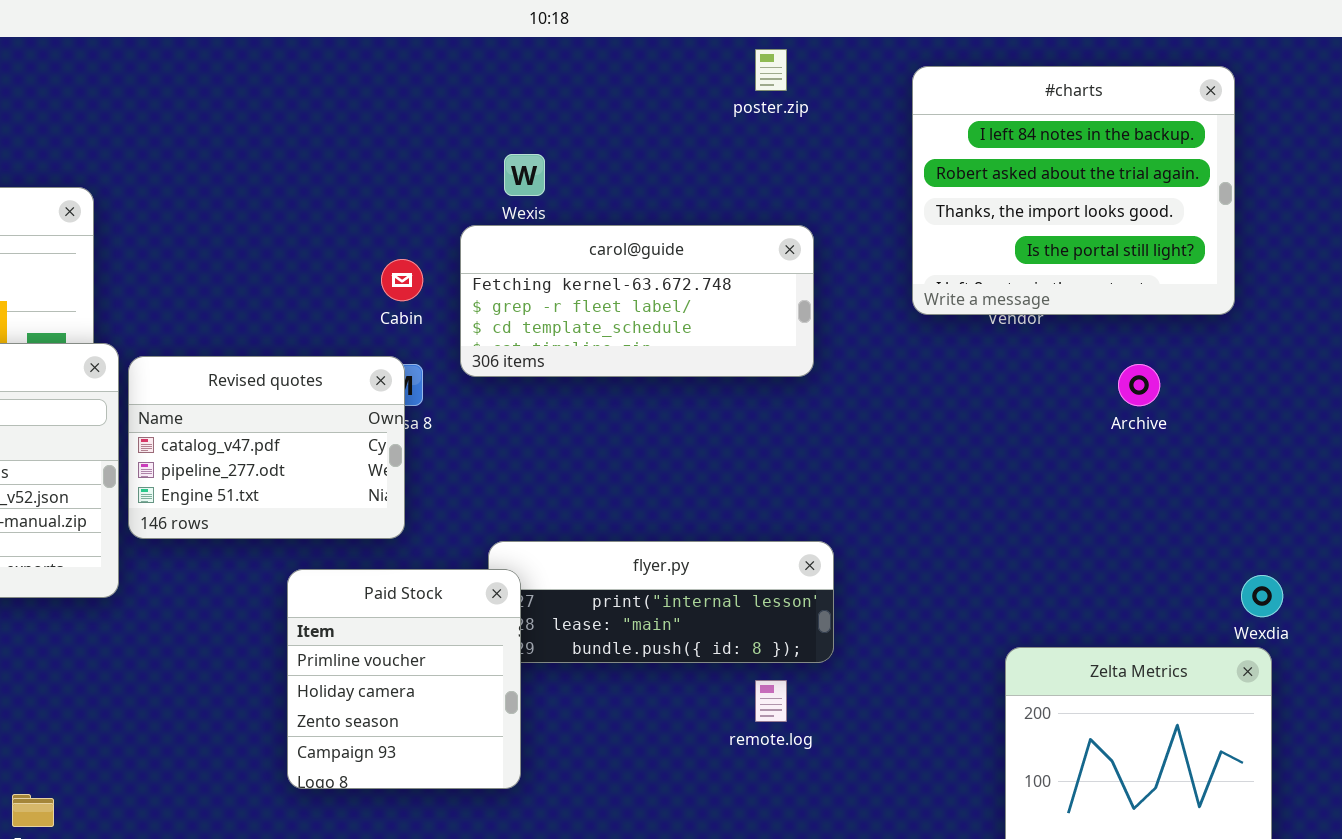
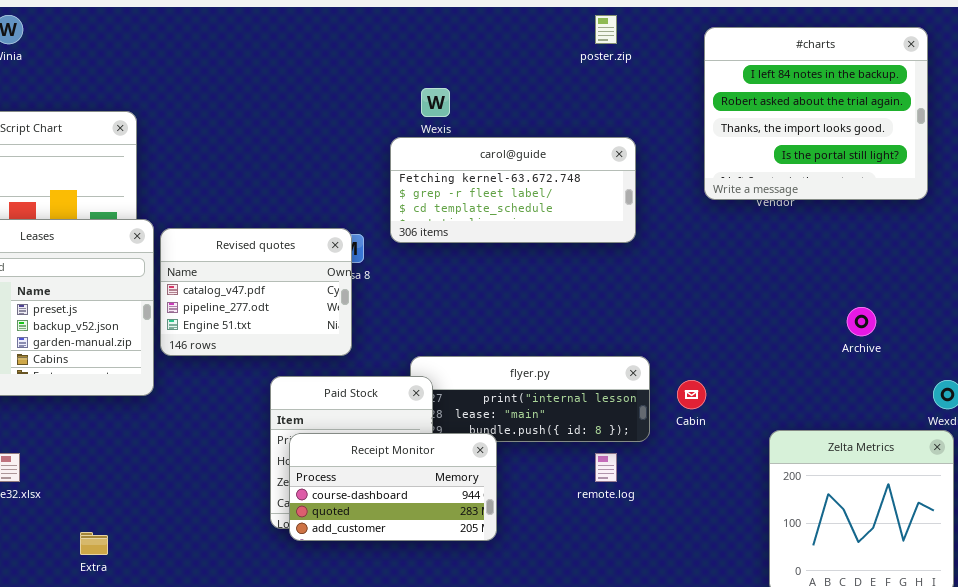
Cabin: [381,259,423,301] -> [677,380,706,409], moved
Archive: [1118,364,1160,406] -> [847,307,876,336], moved
Receipt Monitor: none -> [289,433,497,541], opened

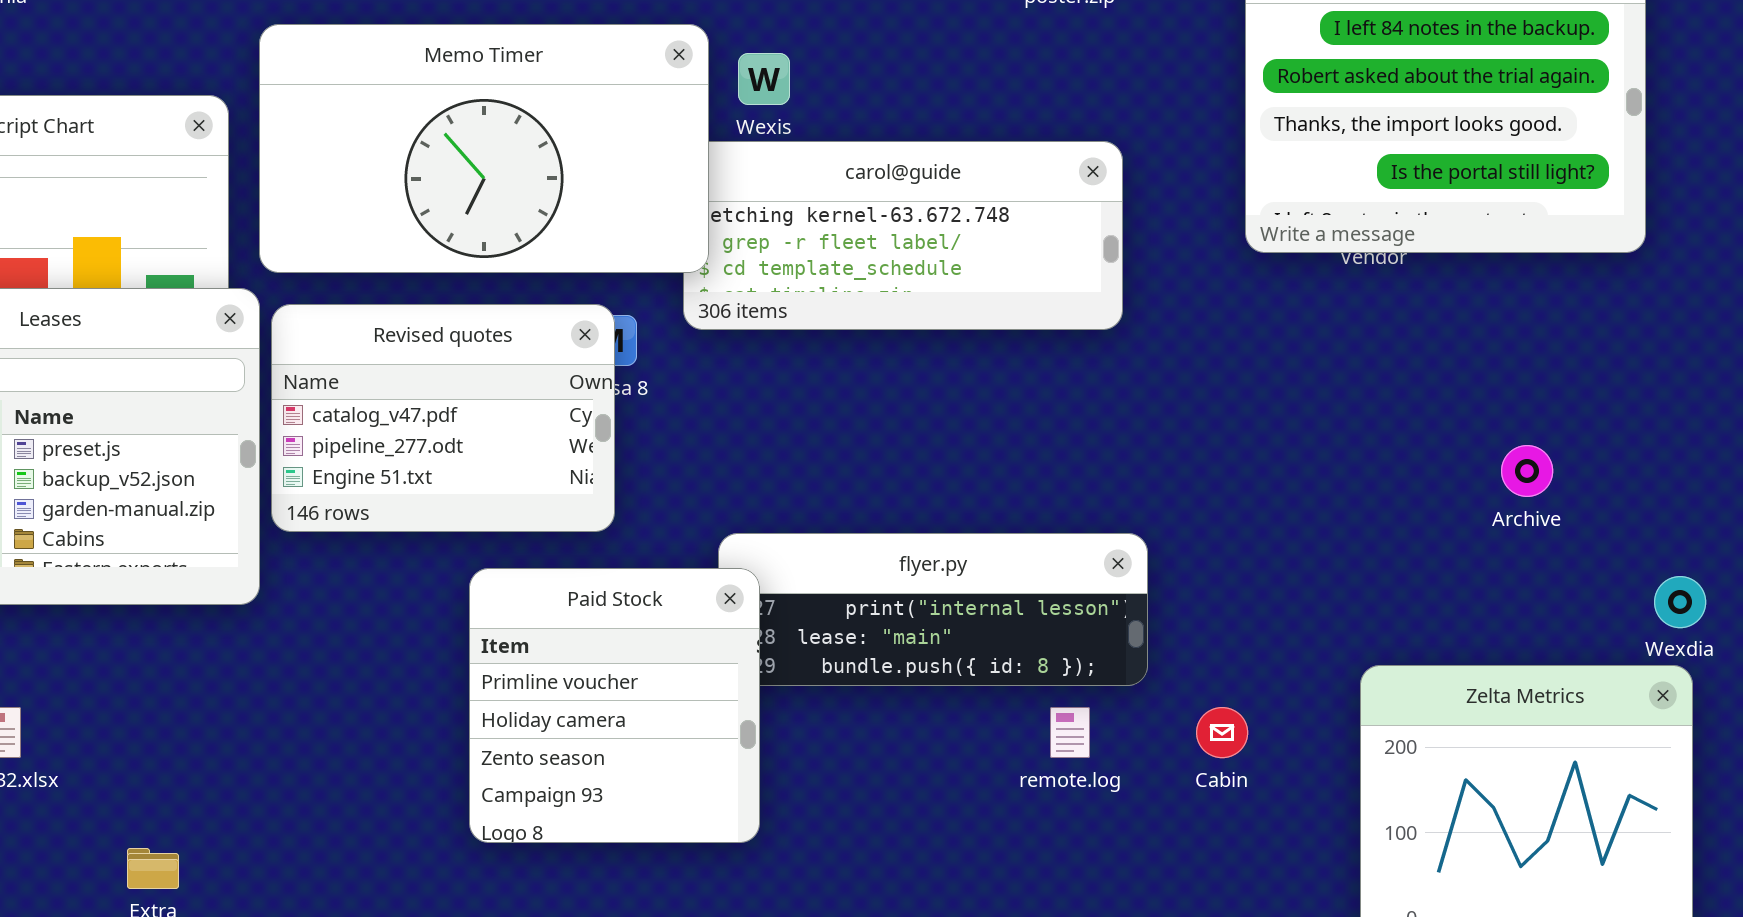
Memo Timer: none -> [259,24,709,273], opened
Cabin: [677,380,706,409] -> [1196,707,1248,758], moved
Receipt Monitor: [289,433,497,541] -> none, closed

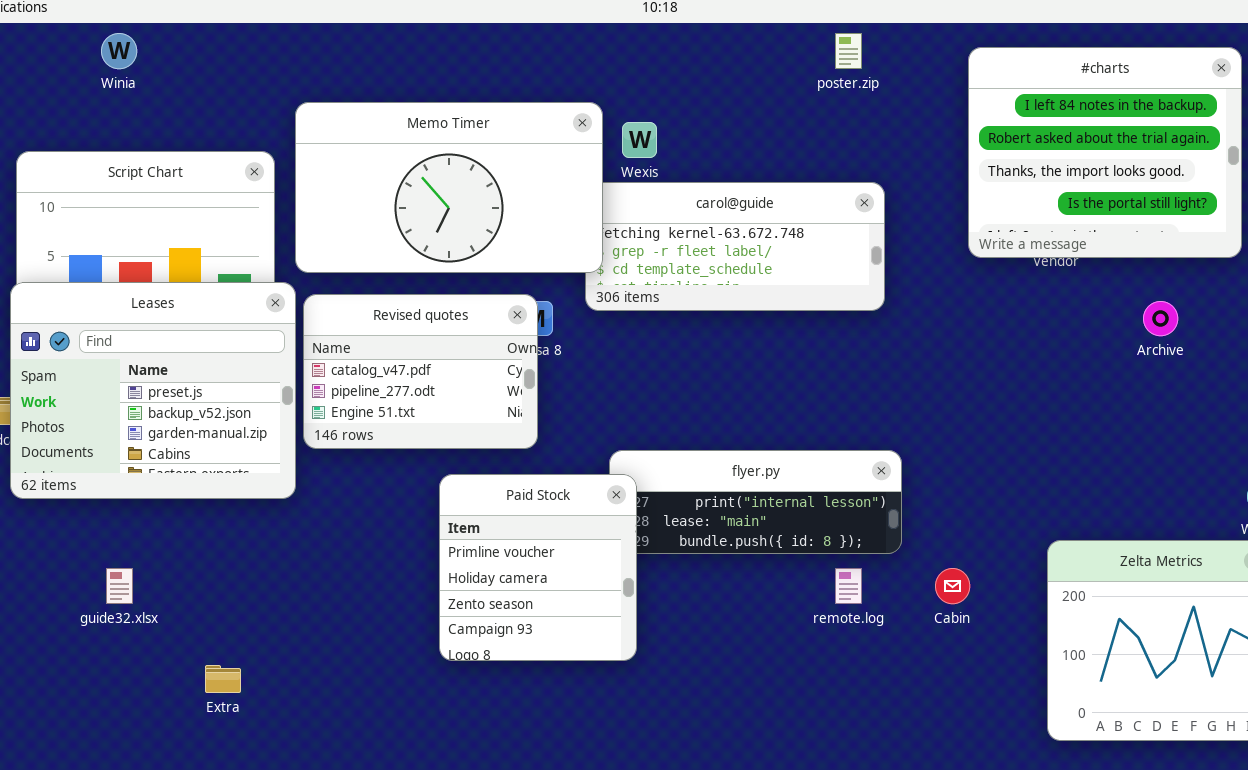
Archive: [1501,445,1553,497] -> [1143,301,1178,336], moved

